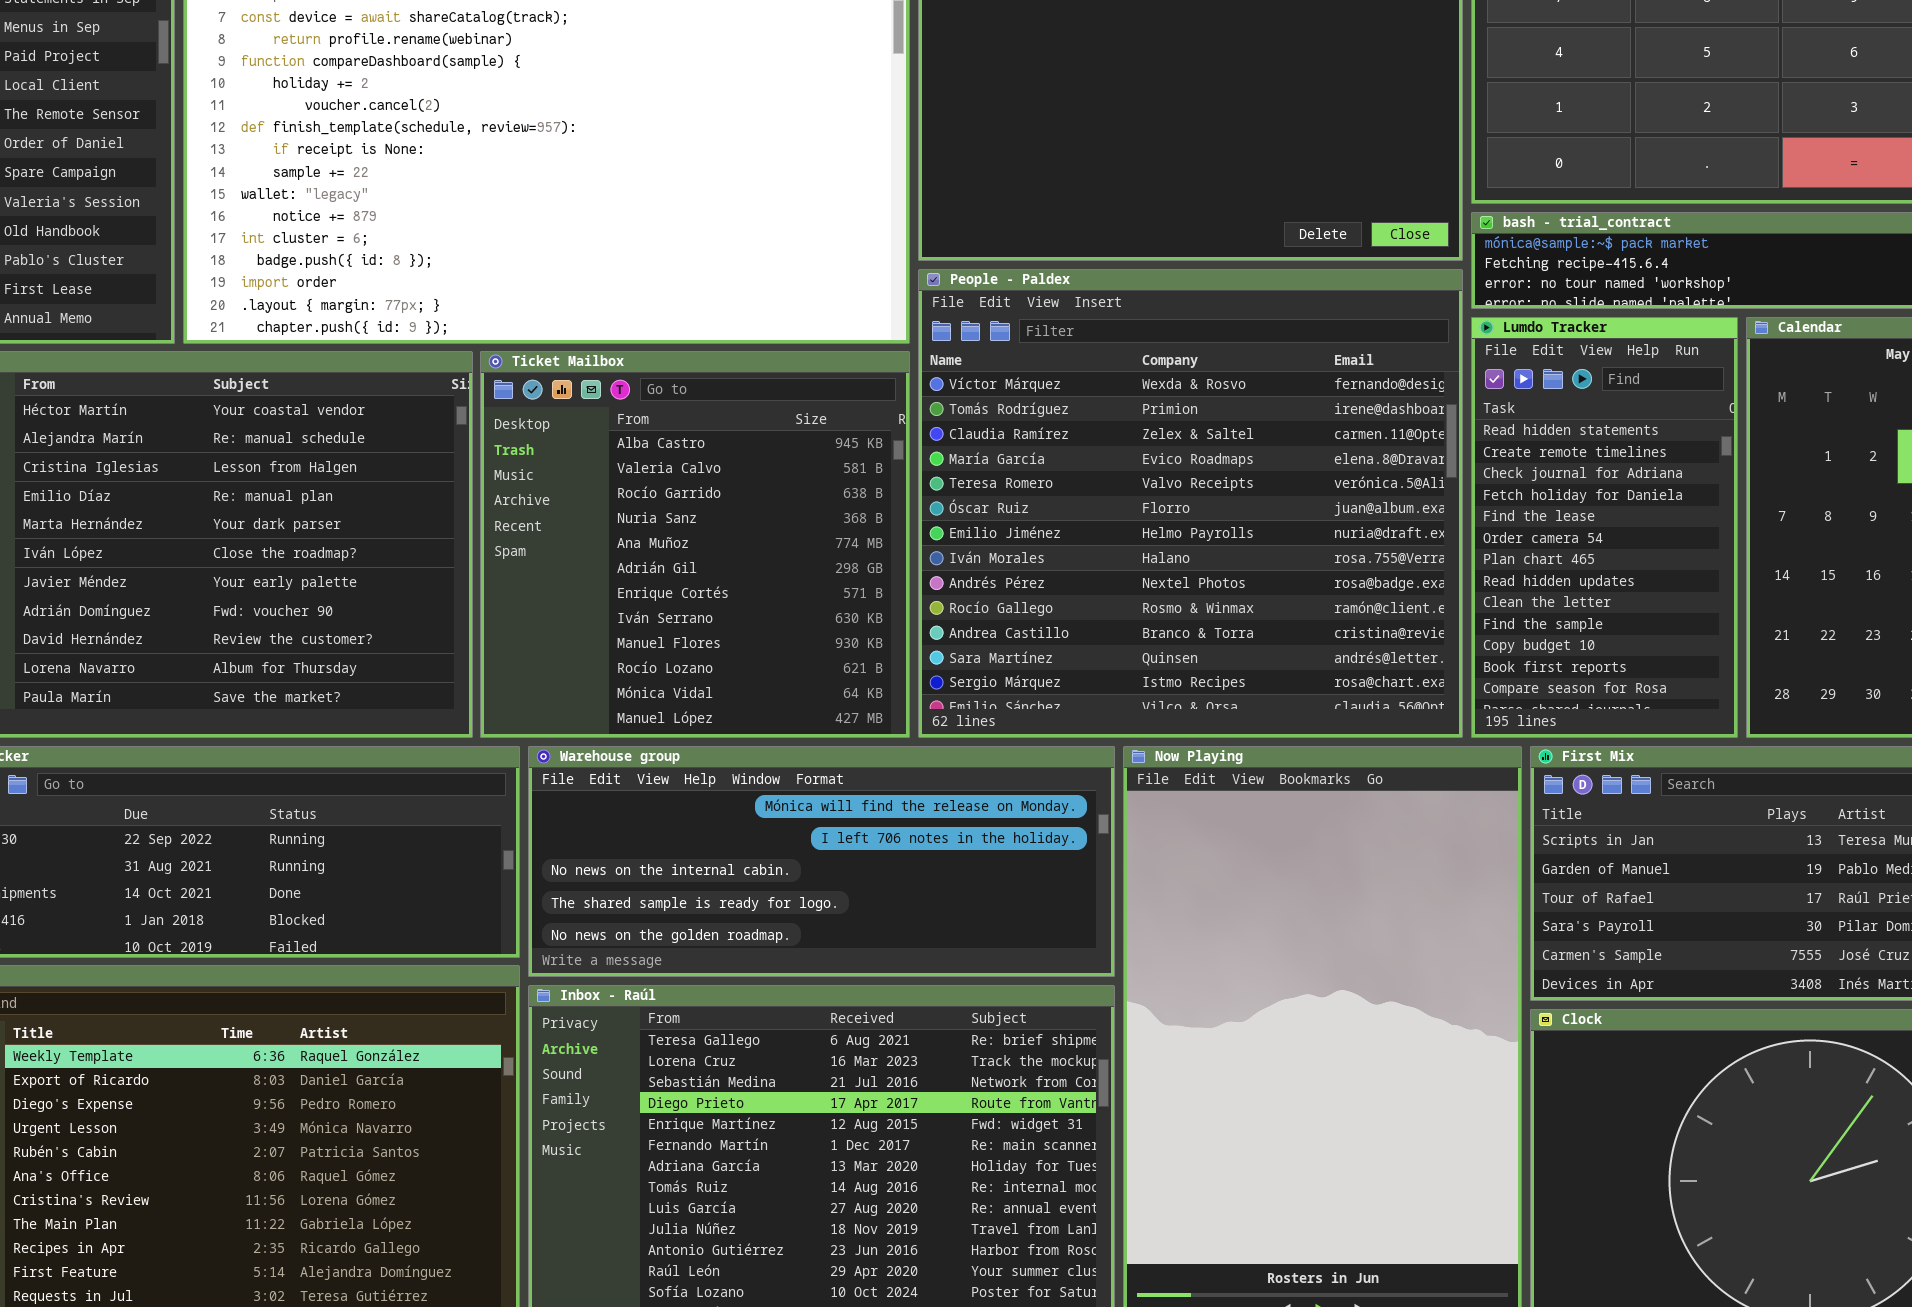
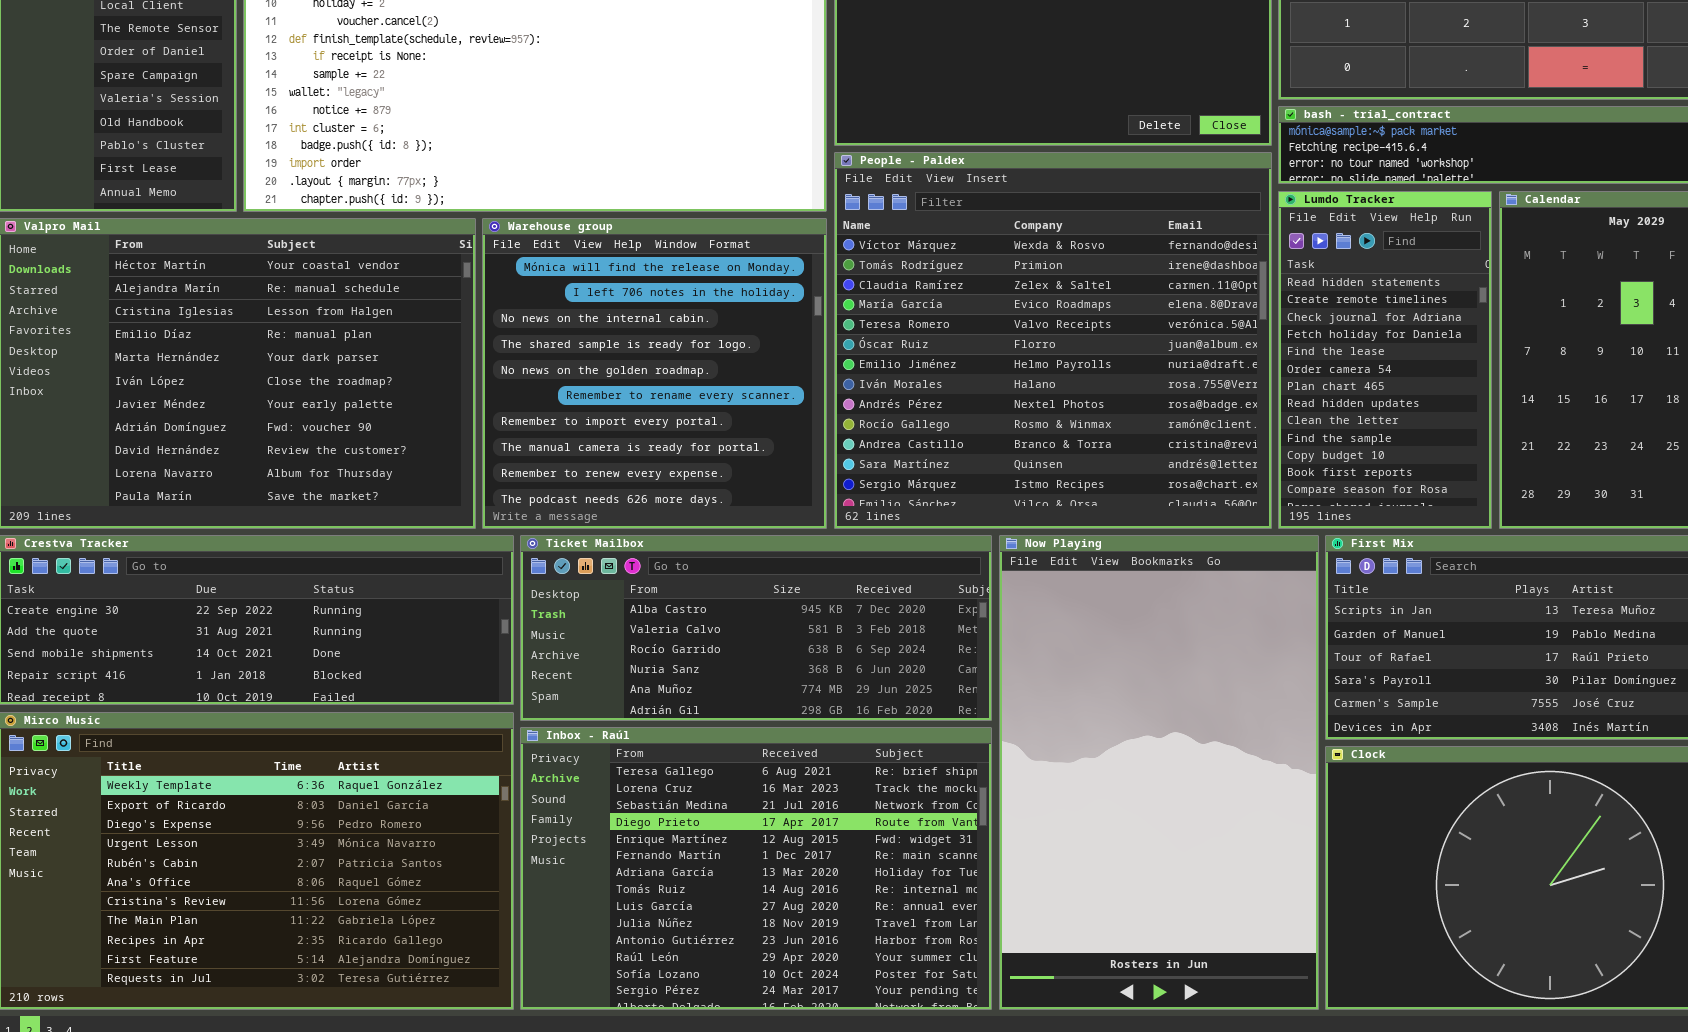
Ticket Mailbox: [480,351,910,738] -> [520,535,992,721], moved, resized
Warehouse group: [528,746,1115,977] -> [482,218,827,529], moved, resized

